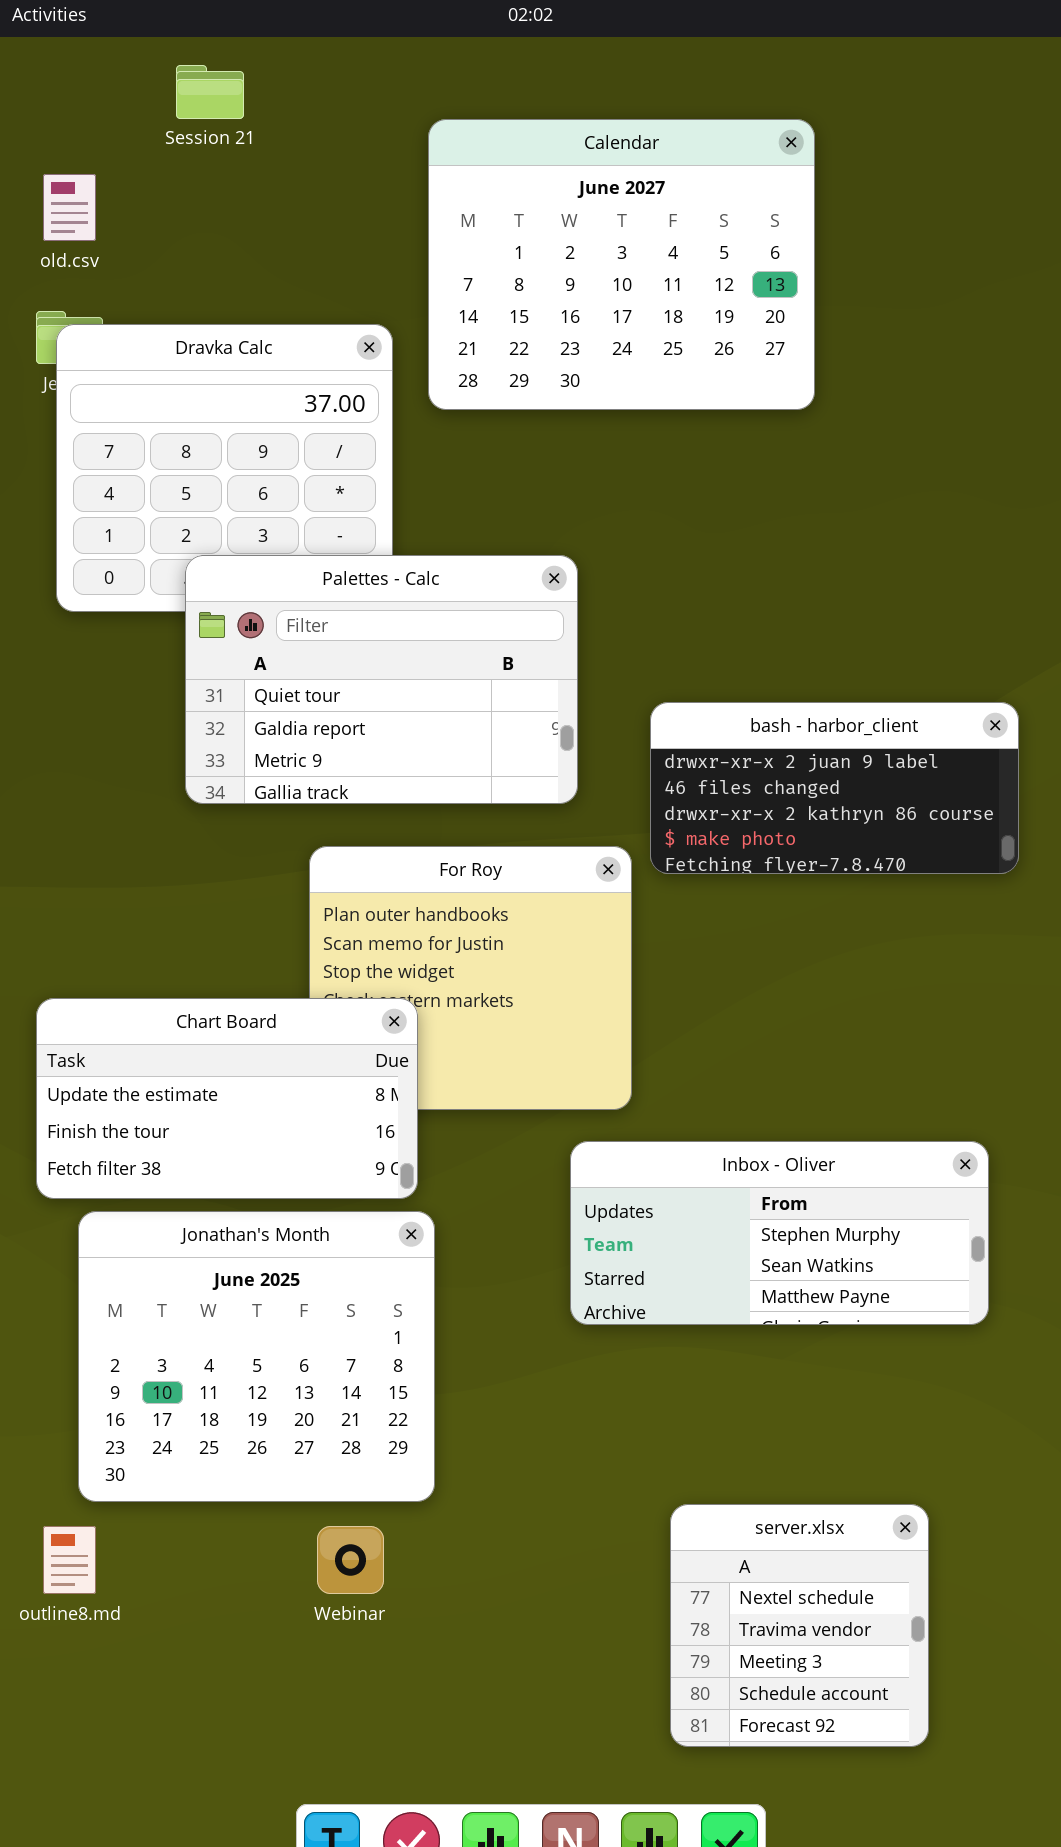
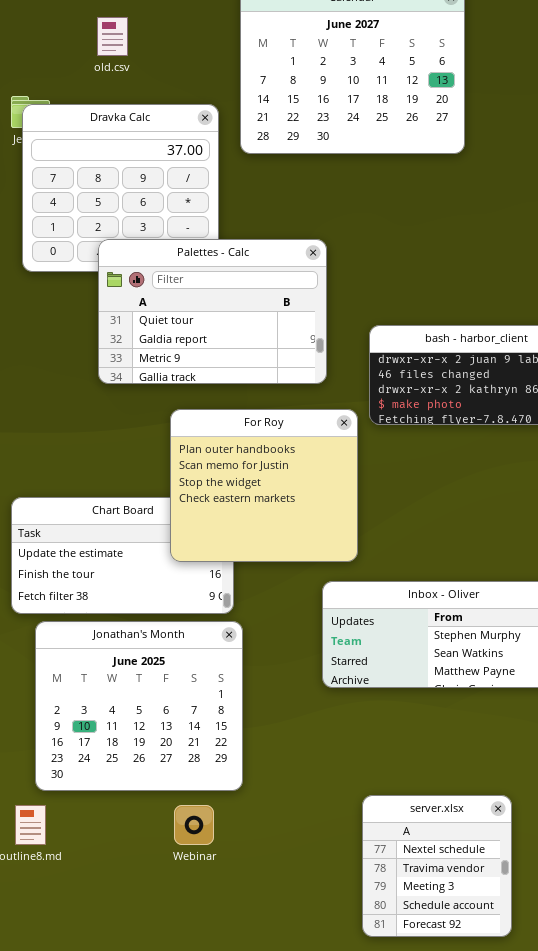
old.csv: [43,174,96,241] -> [97,17,128,56], moved
For Roy: [309,846,632,1110] -> [170,409,358,562], raised
server.xlsx: [670,1504,929,1747] -> [362,795,512,937], moved

